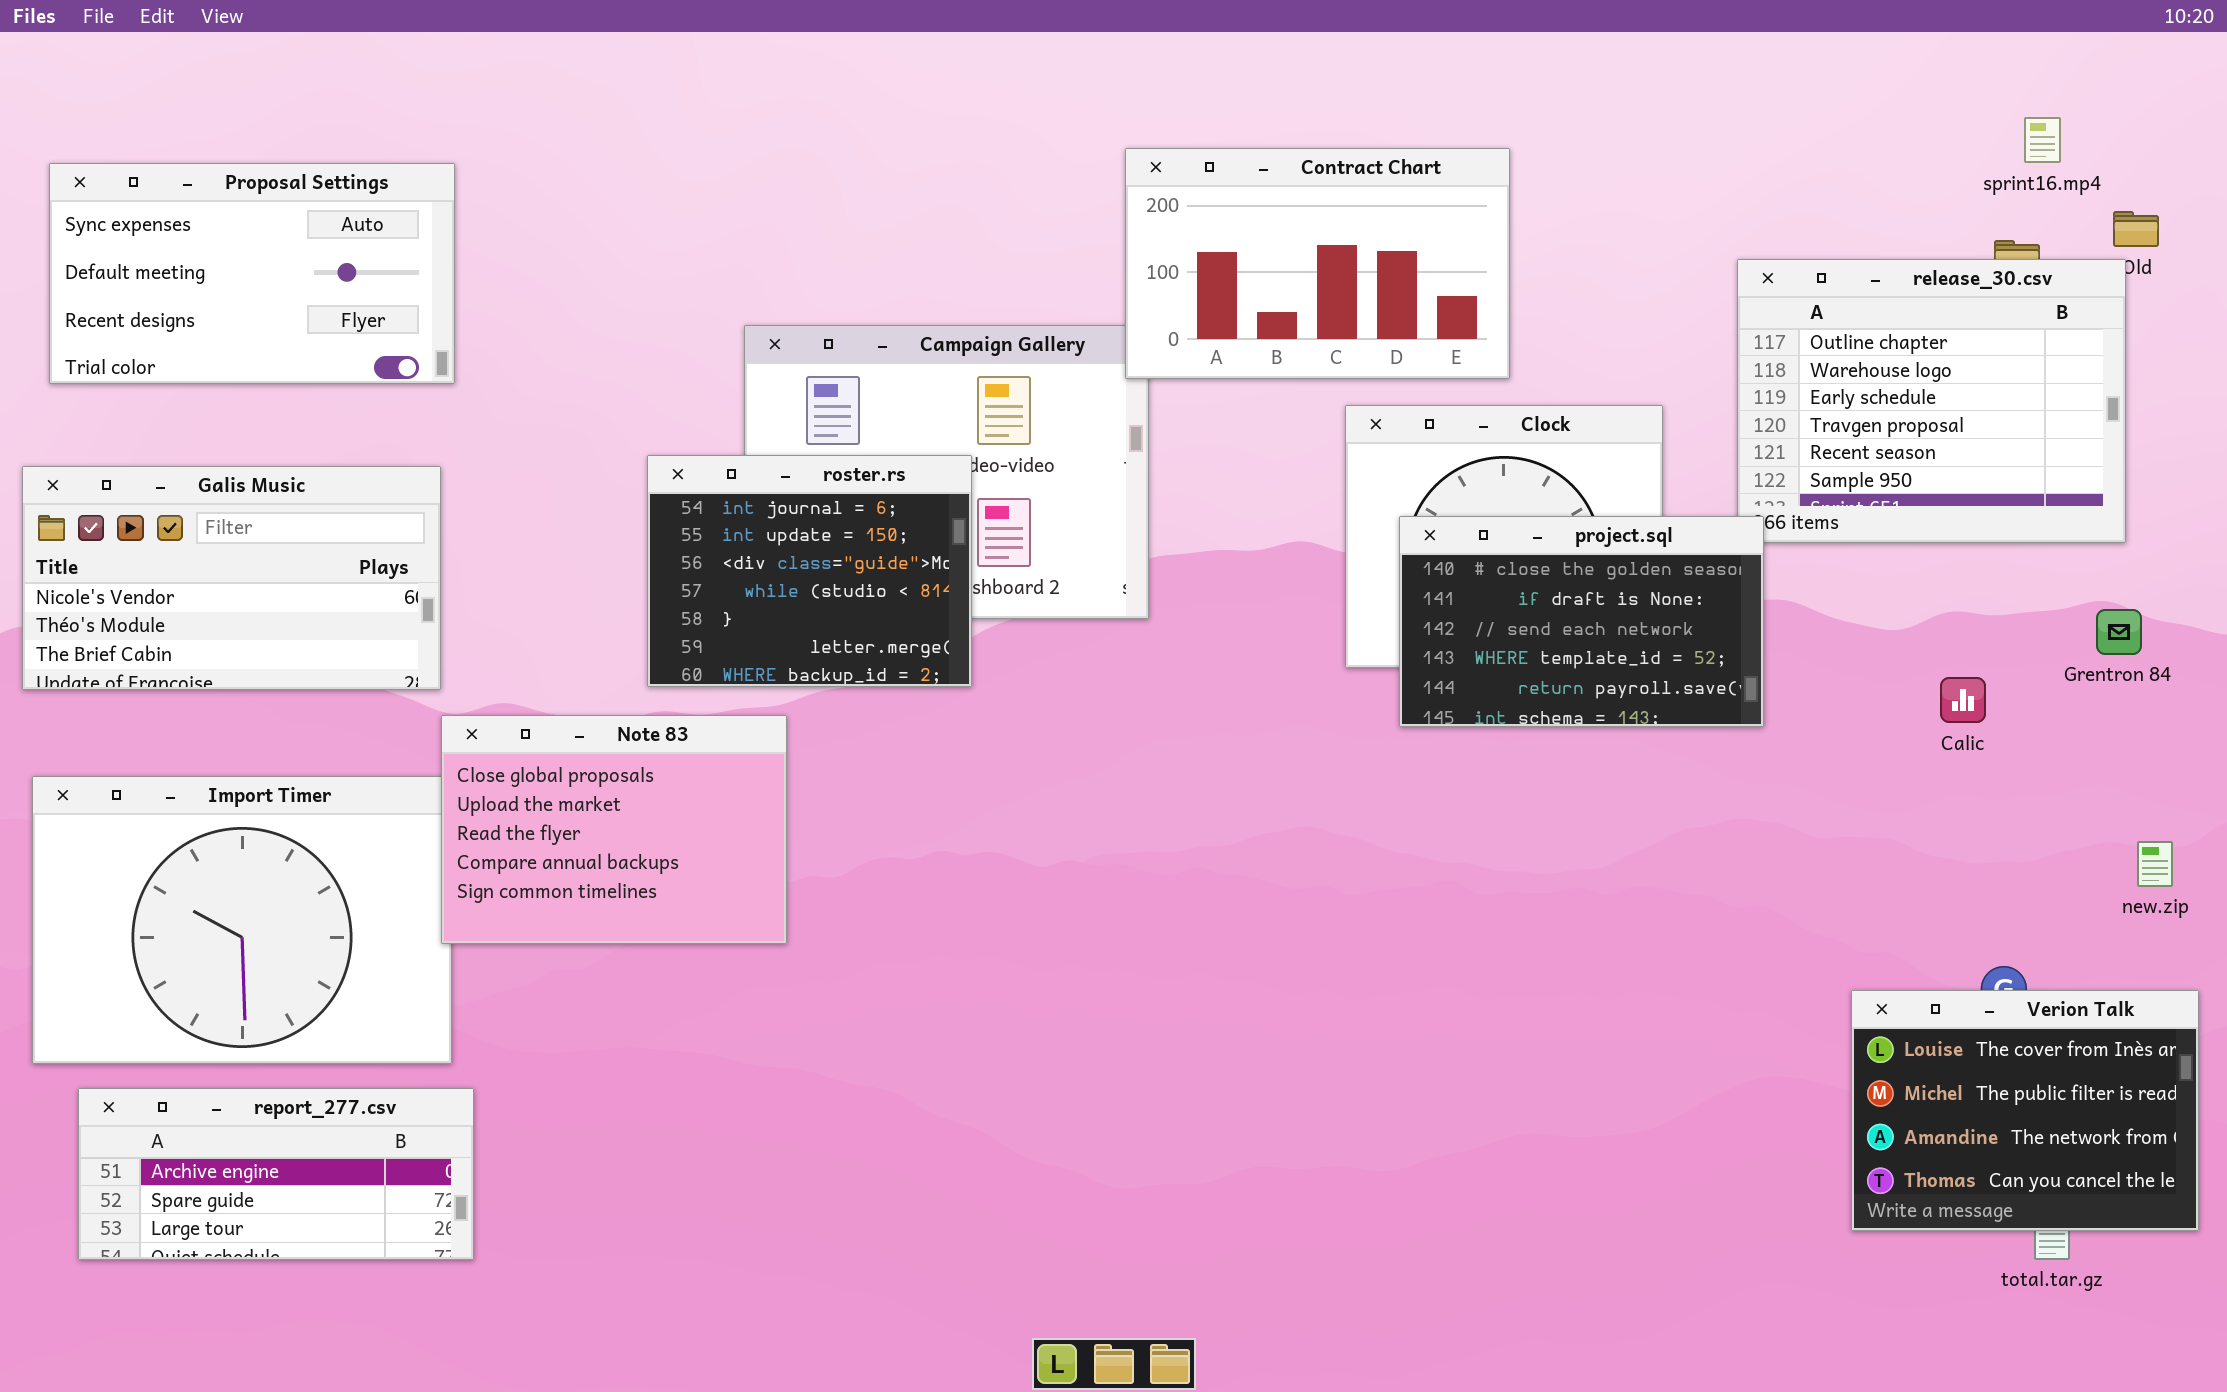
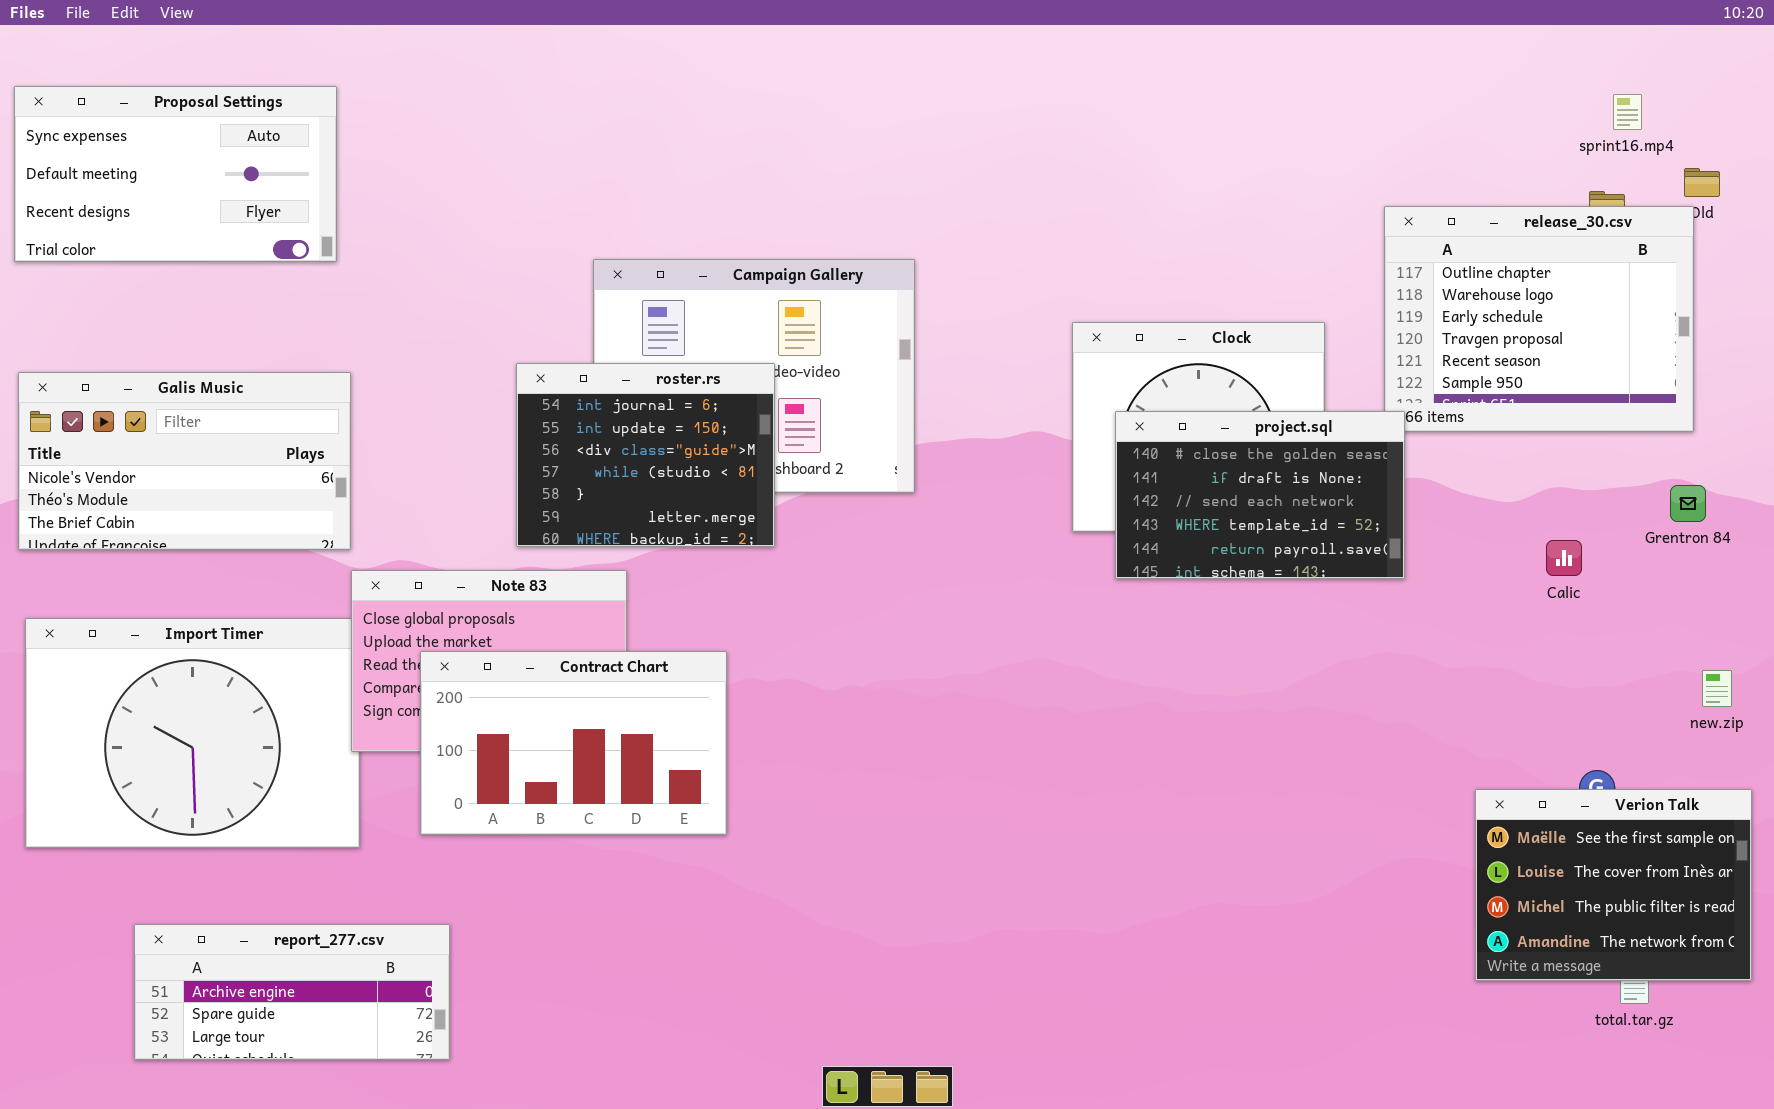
Contract Chart: [1125,148,1510,379] -> [420,651,727,835], moved
Proposal Settings: [49,163,455,384] -> [14,86,337,262], moved
Verion Talk: [1851,990,2199,1231] -> [1475,789,1752,981], scrolled up 1 row
report_277.csv: [78,1088,474,1260] -> [134,924,450,1060], moved

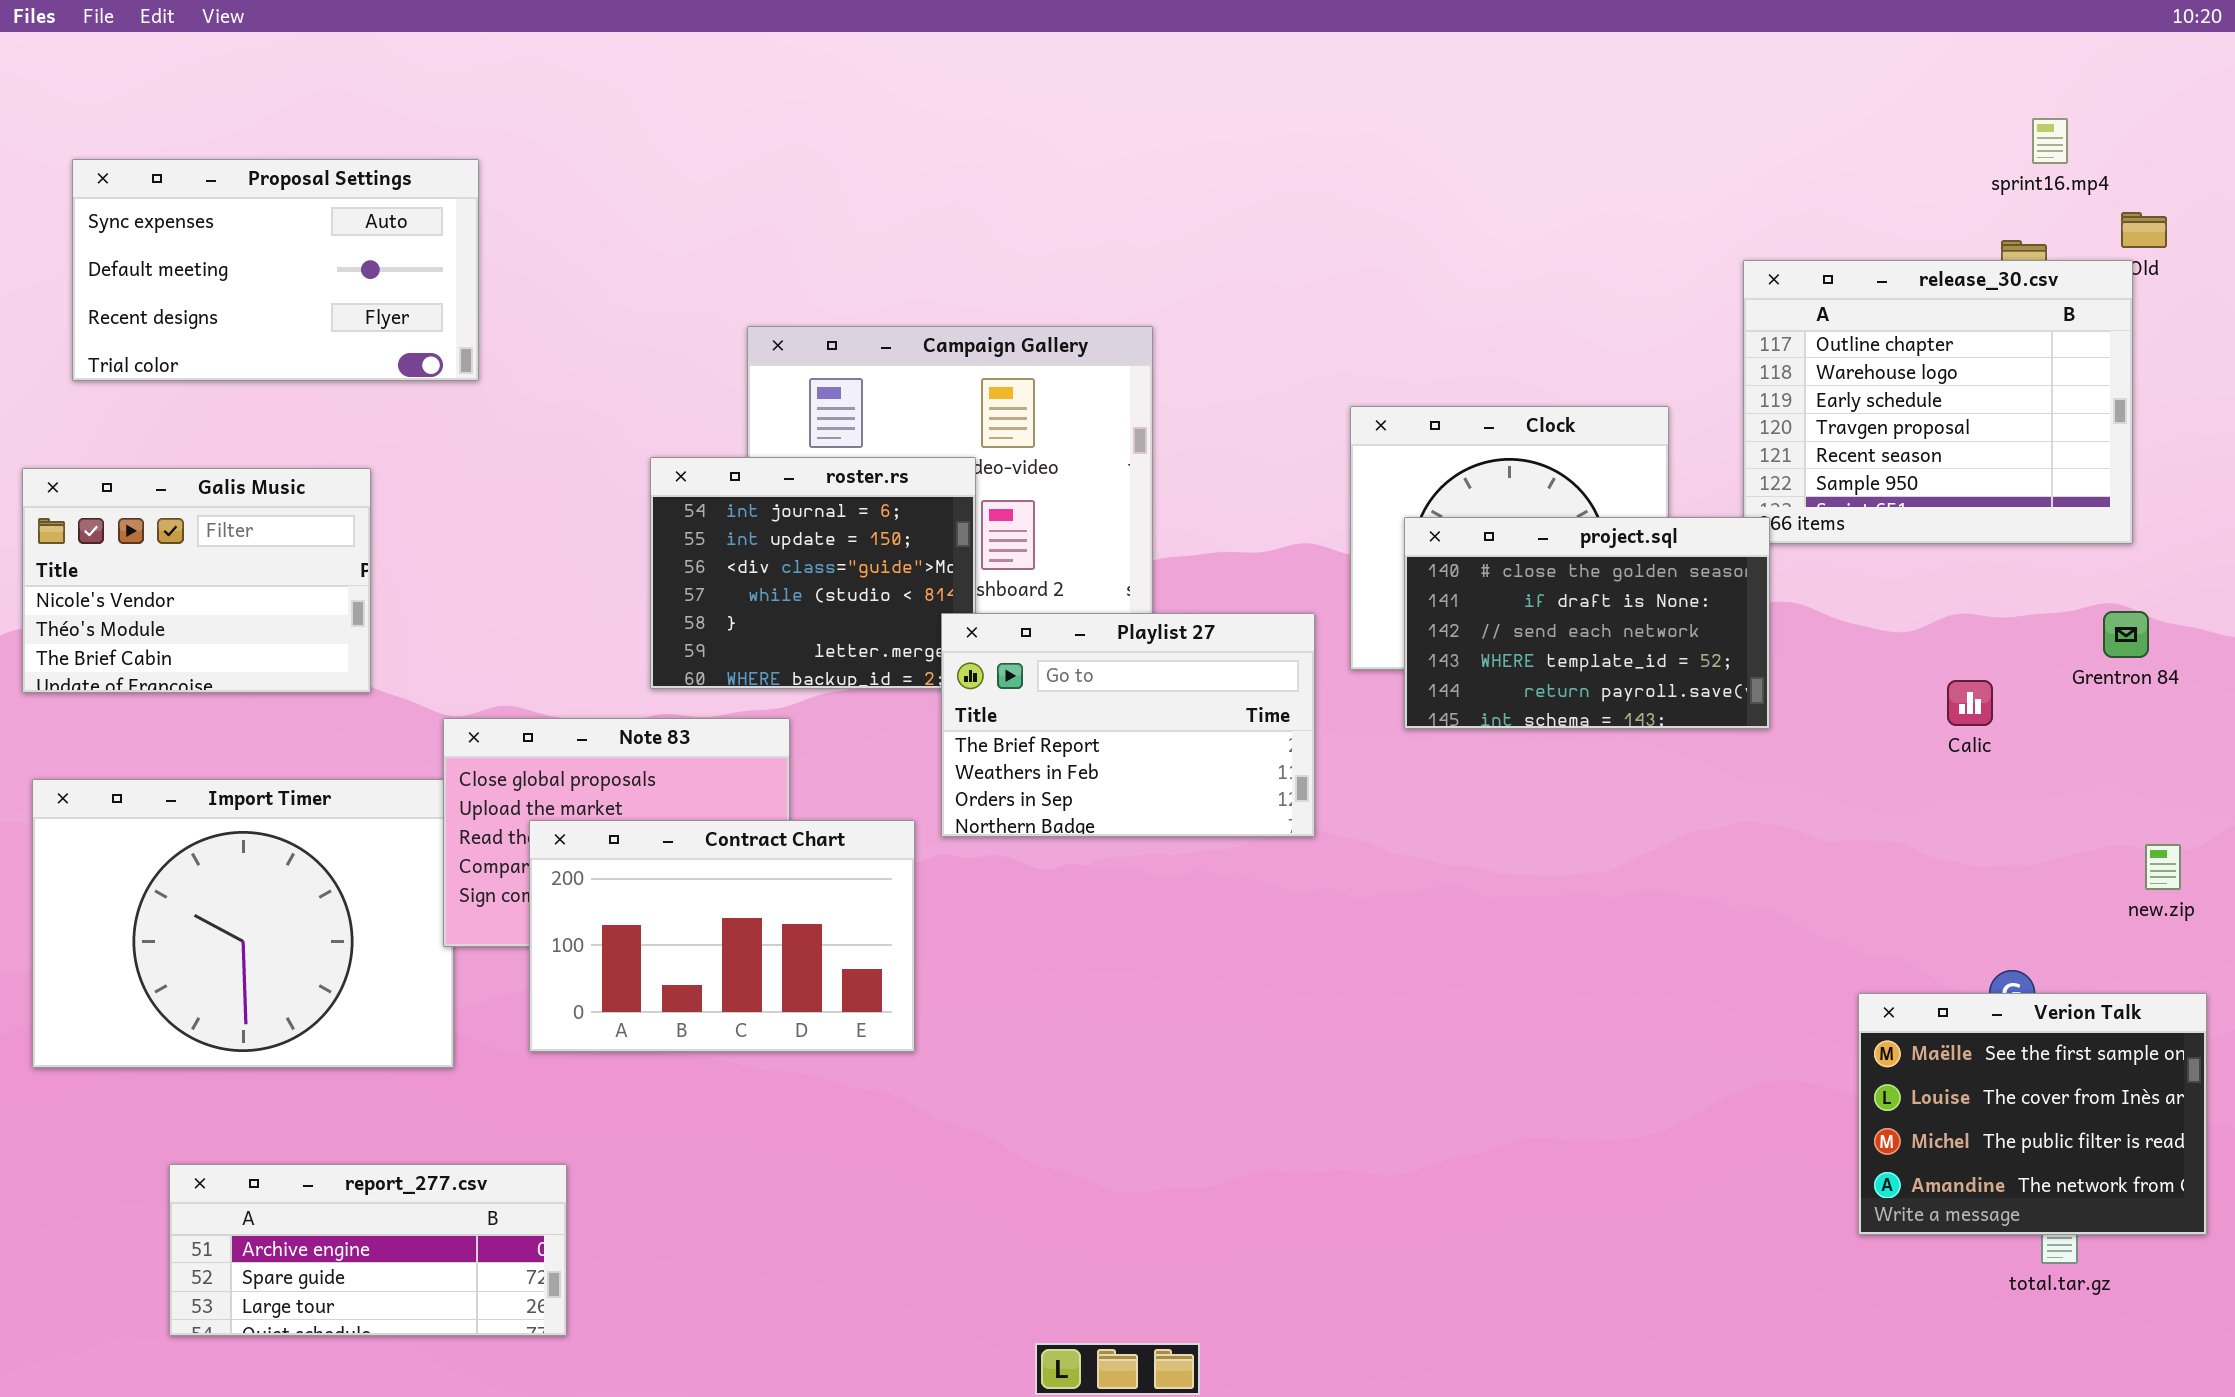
Proposal Settings: [14,86,337,262] -> [72,159,479,381], moved
Galis Music: [18,372,351,550] -> [22,468,371,693], resized
Playlist 27: none -> [941,613,1315,837], opened

